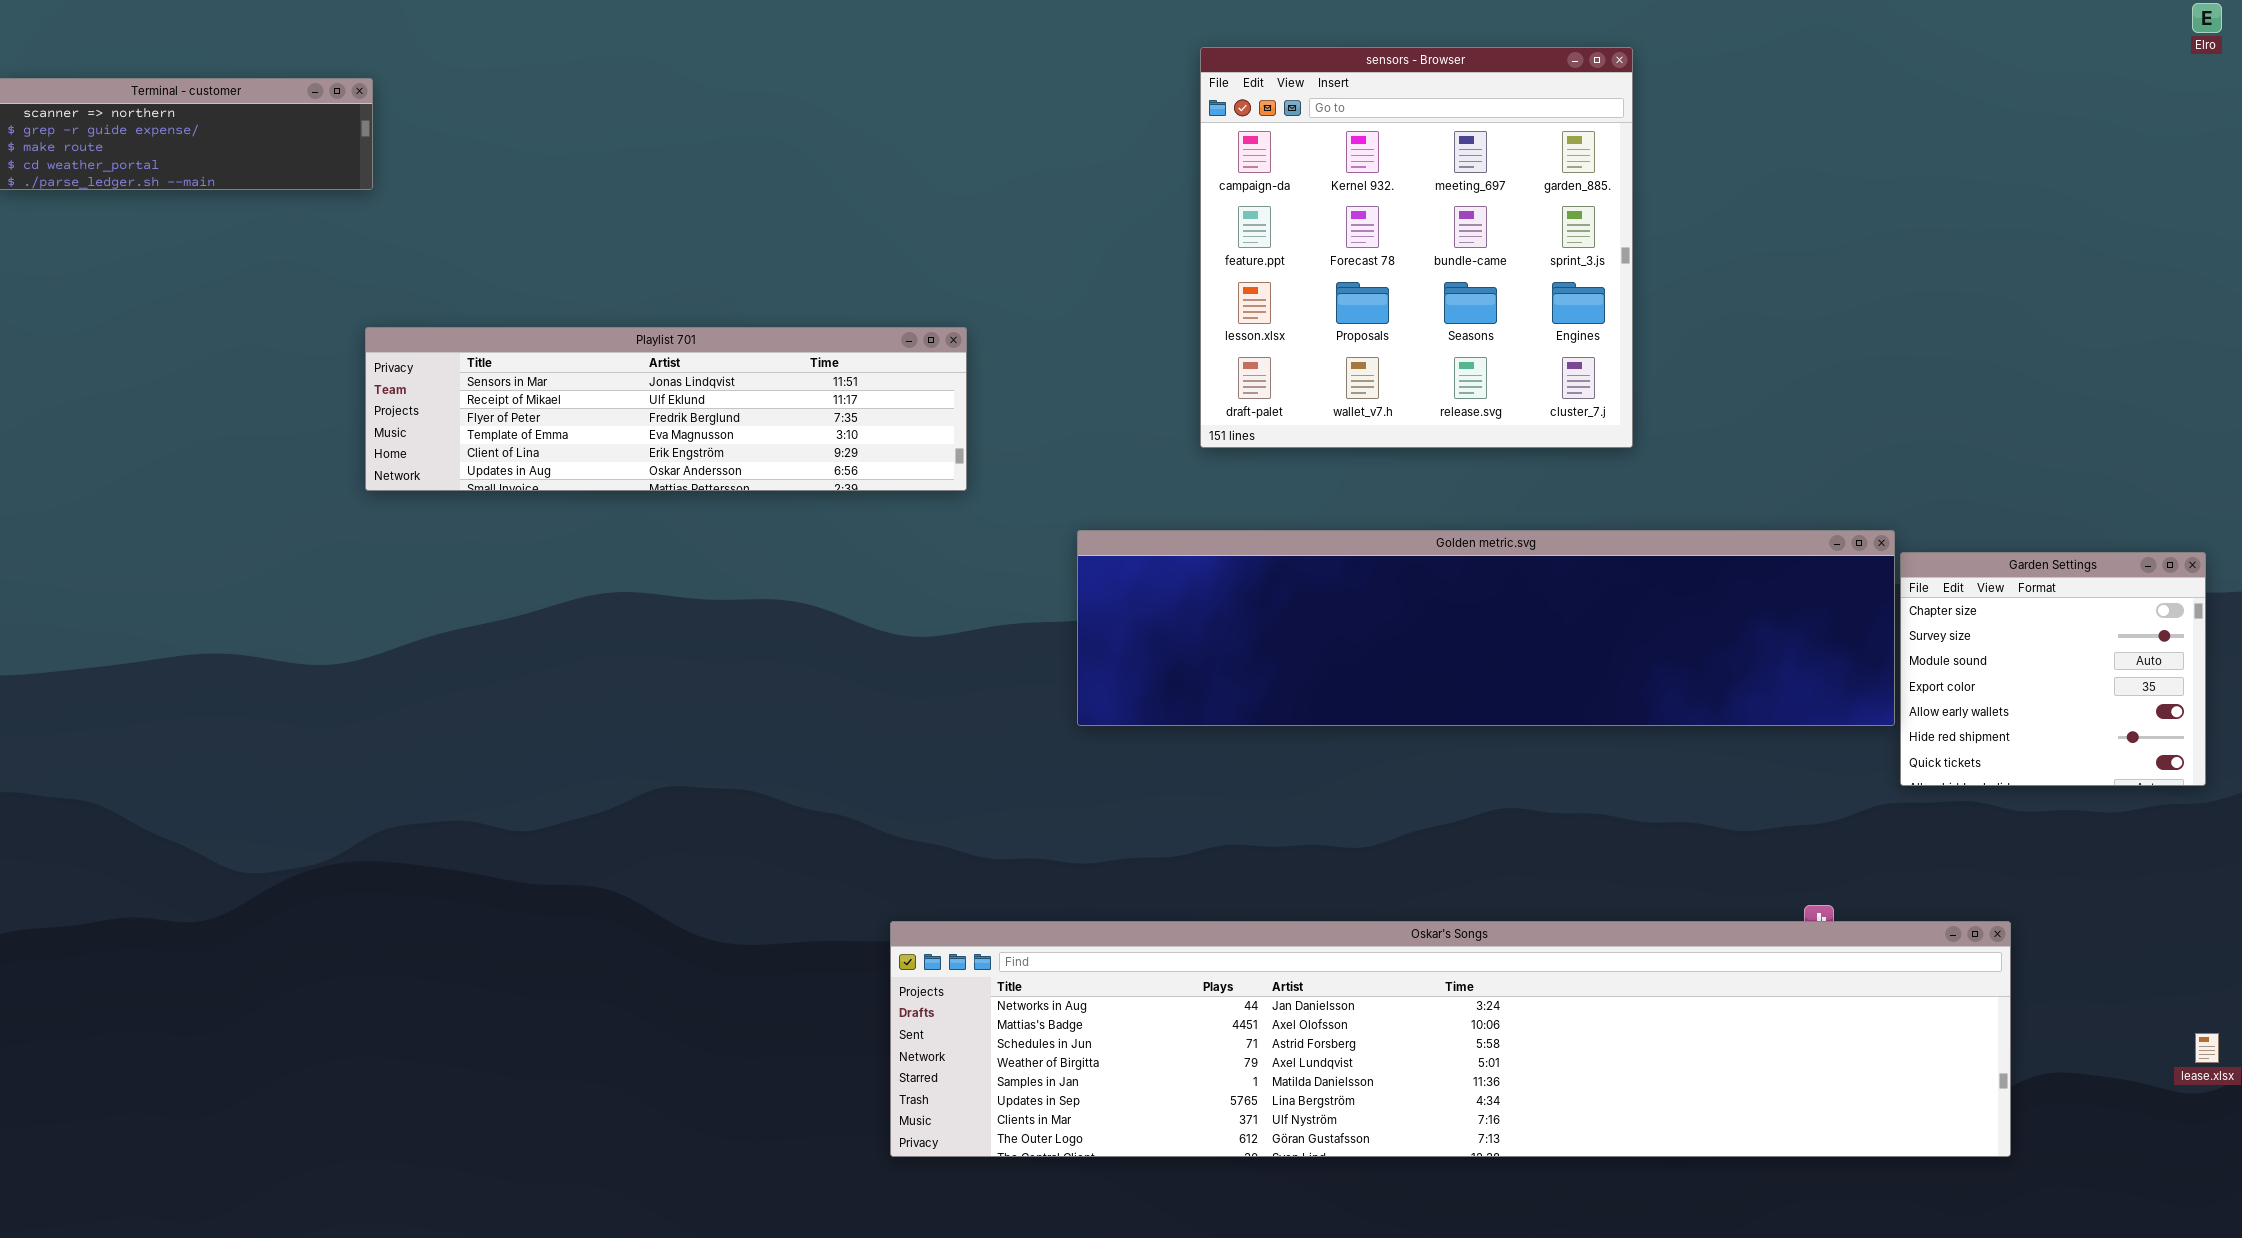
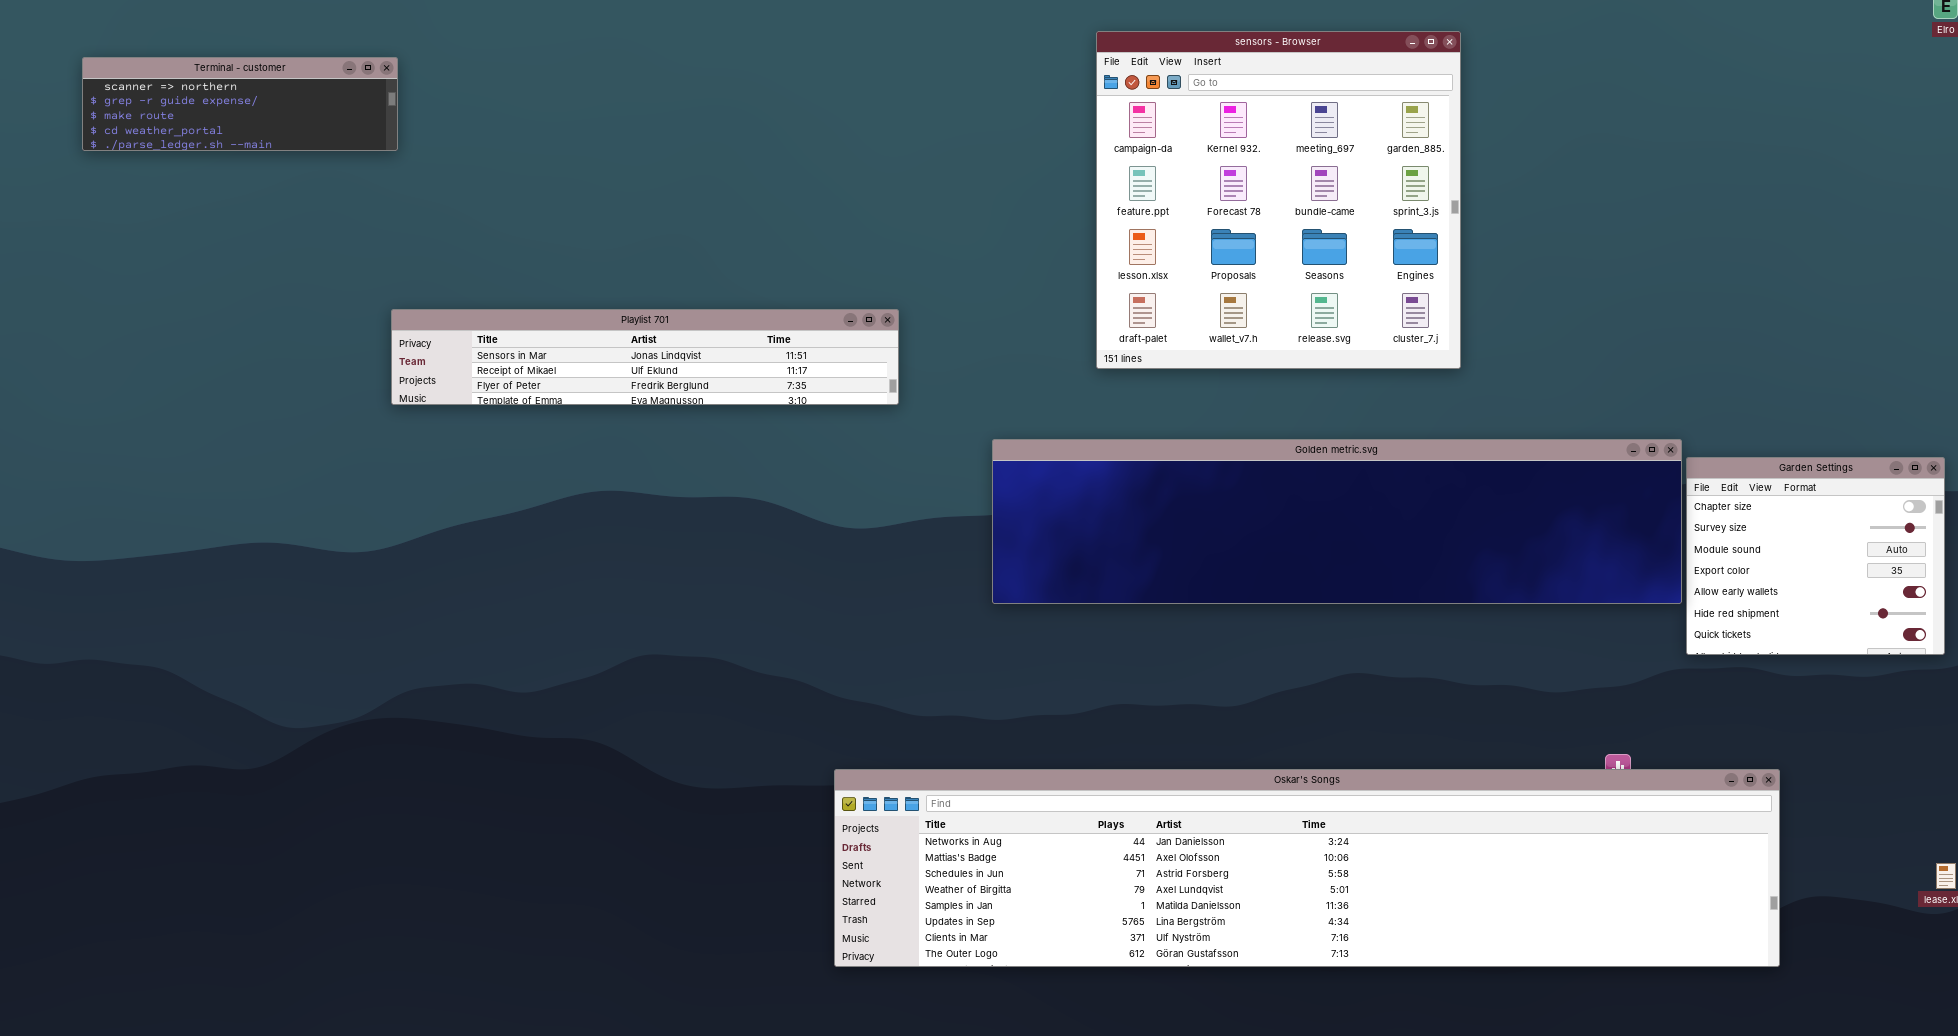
Playlist 701: [365,327,967,491] -> [391,309,899,405], resized

